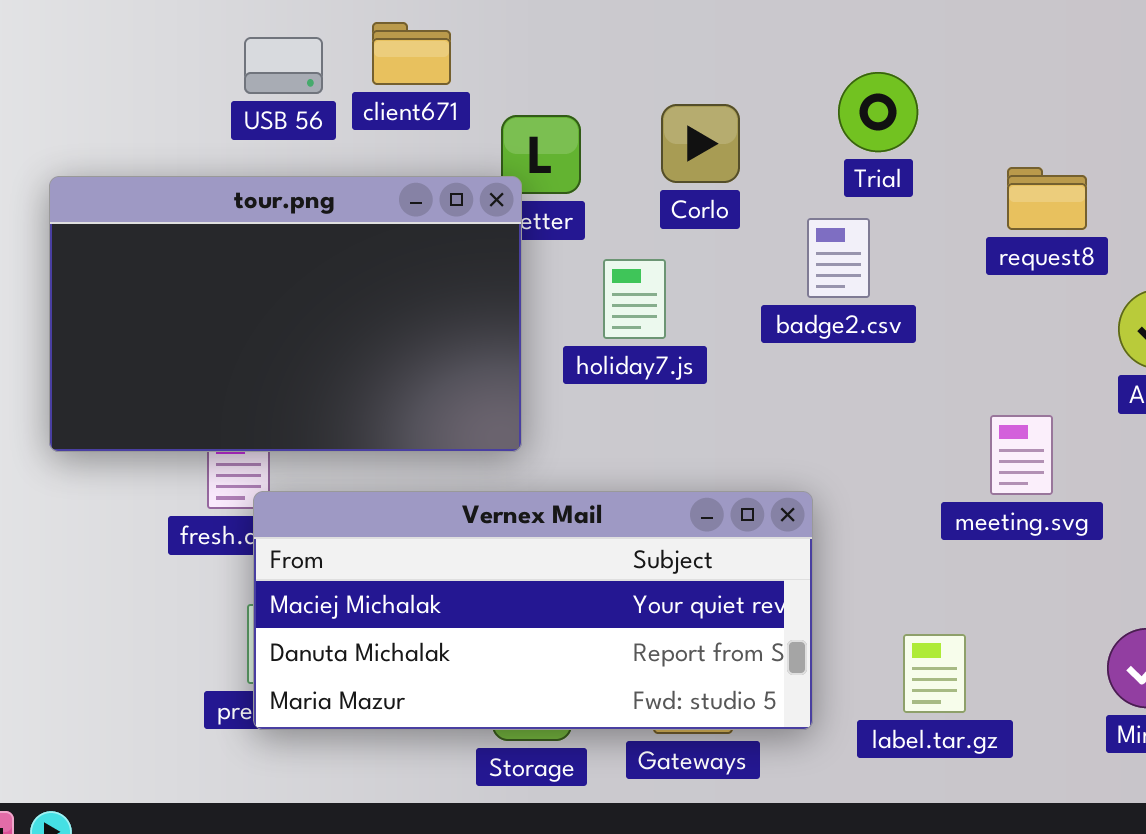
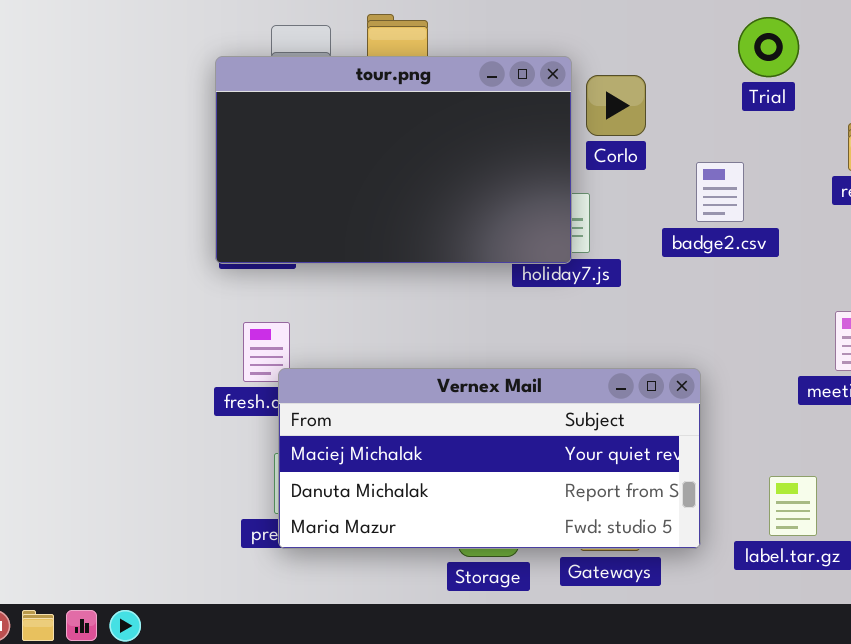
Trial: [838,72,918,152] -> [738,17,799,77], moved
tour.png: [49,176,522,452] -> [215,56,572,264], moved

